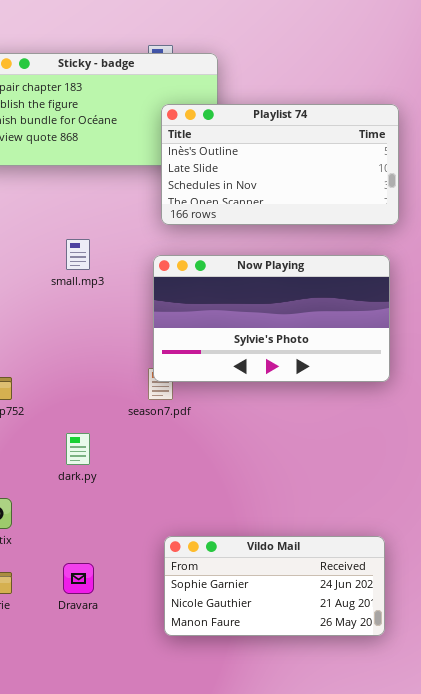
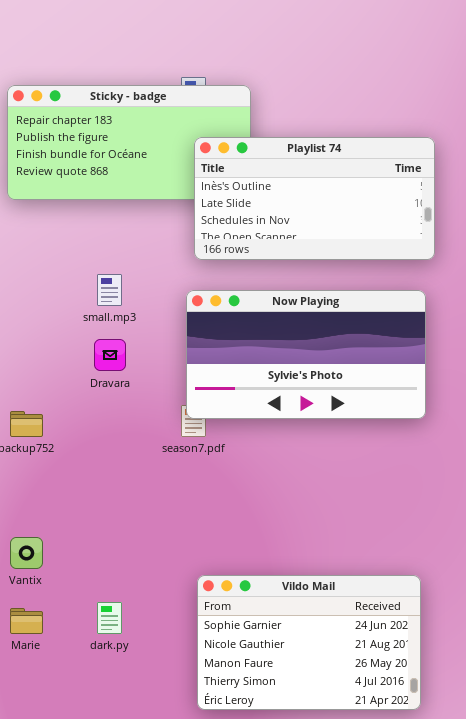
dark.py: [66,433,90,465] -> [97,602,122,634], moved
Vildo Mail: [164,536,385,636] -> [197,575,421,710], resized
Dravara: [63,563,94,594] -> [94,339,126,371], moved

